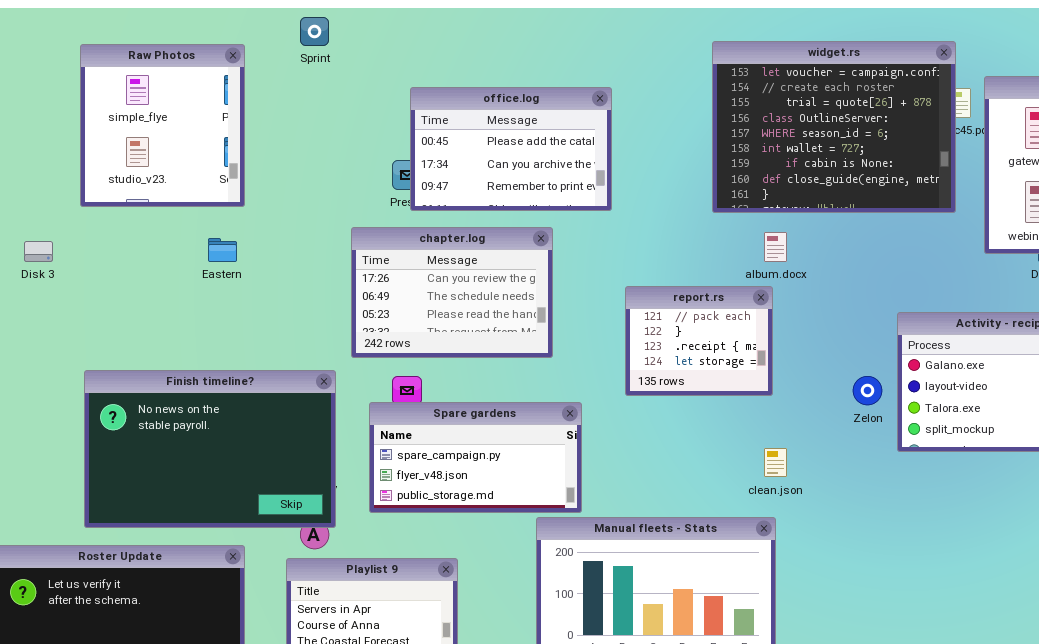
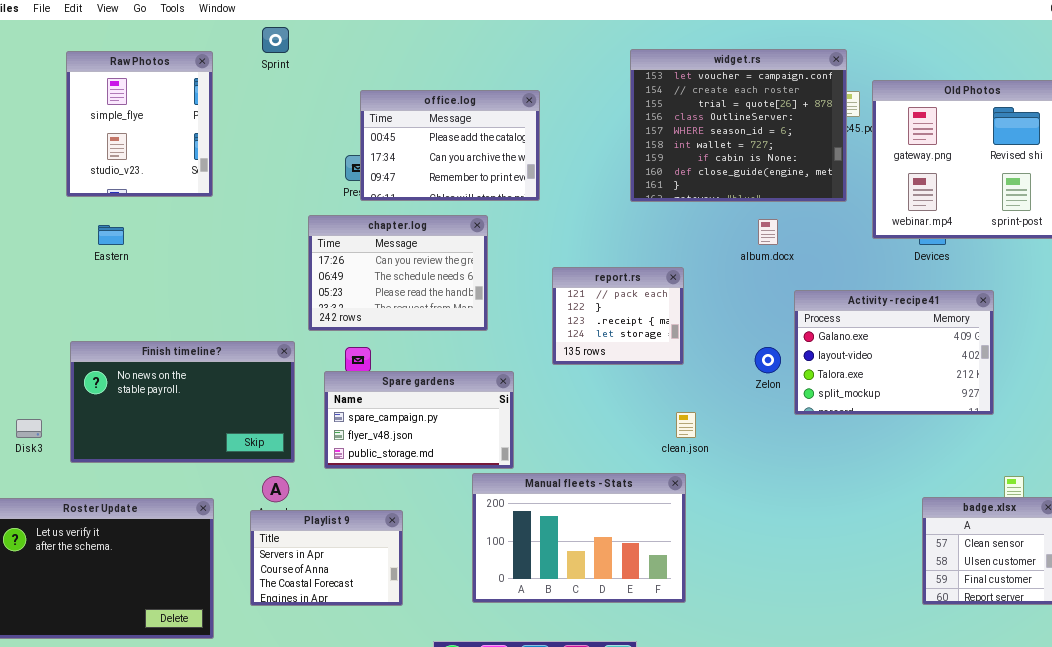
album.docx: [764,232,787,262] -> [758,219,778,245], moved
Eastern: [208,238,237,262] -> [98,225,124,245], moved
Disk 3: [24,241,53,262] -> [16,419,42,438], moved
Finish timeline?: [84,370,336,528] -> [70,341,295,463], resized

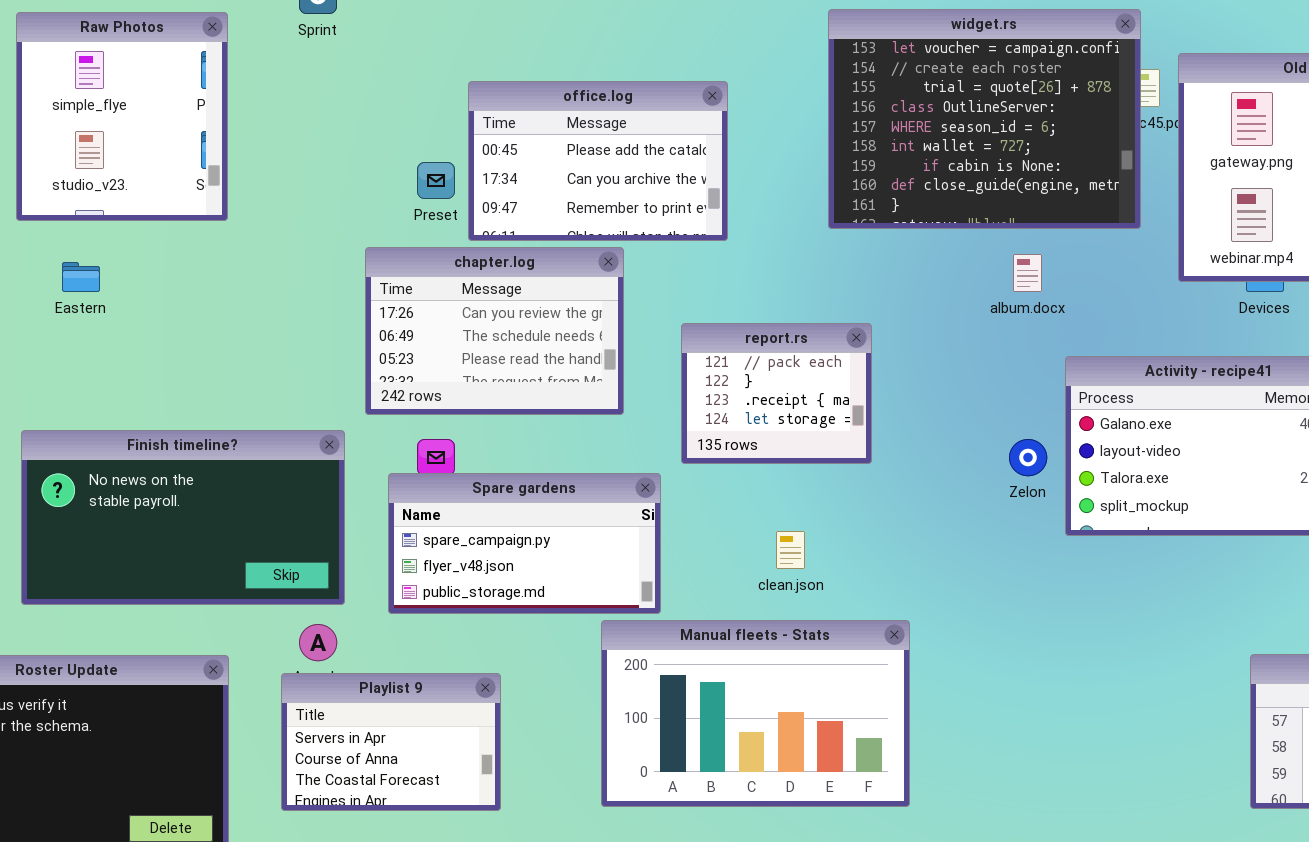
office.log: [360,90,540,201] -> [468,81,728,241], moved
report.rs: [552,267,684,365] -> [681,323,872,464], moved
clean.json: [676,412,696,438] -> [776,531,805,569], moved

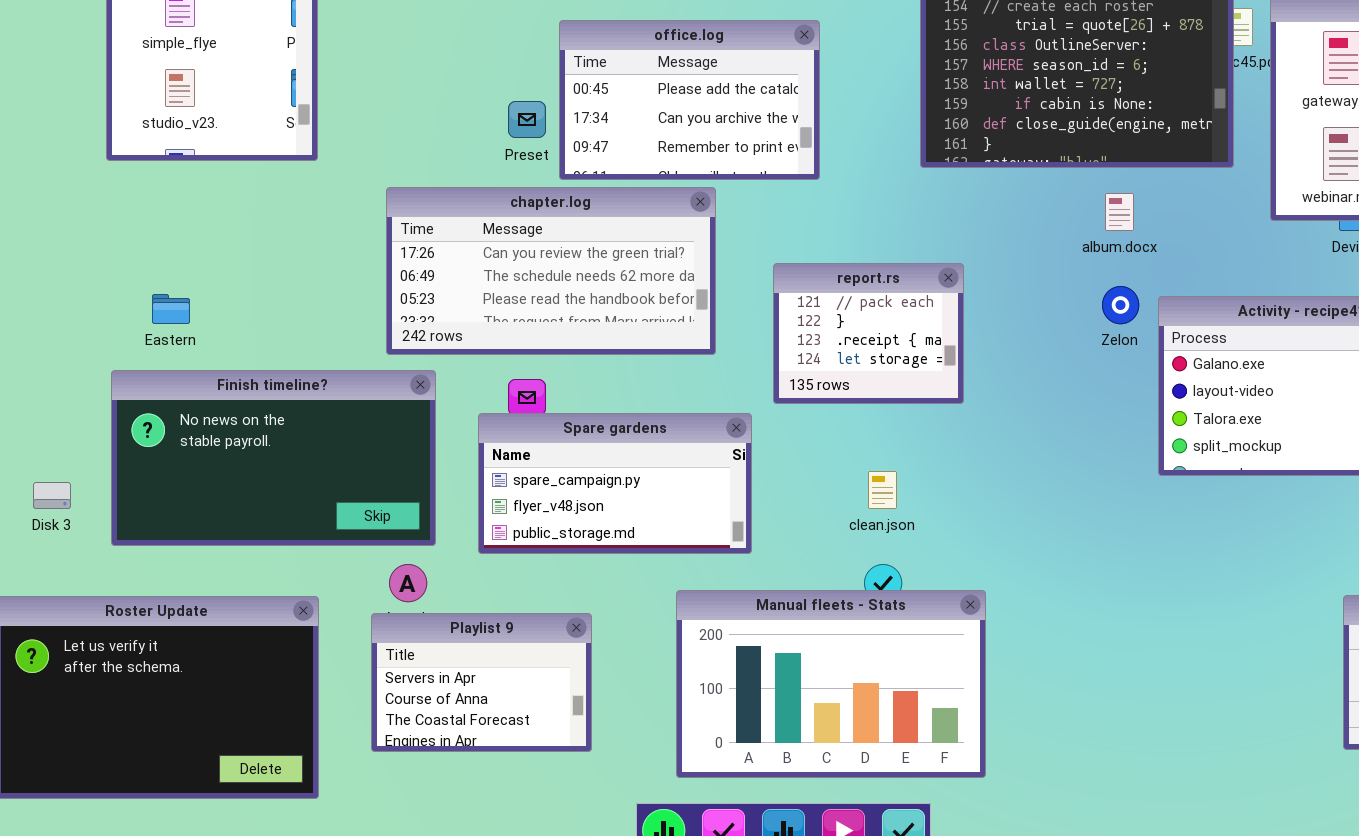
chapter.log: [365,247,624,415] -> [386,187,716,355], resized
Eastern: [62,262,100,292] -> [152,294,190,324], moved
Zelon: [1009,439,1047,476] -> [1102,286,1139,324], moved
Manual fleets - Stats: [601,620,910,807] -> [676,590,986,778], moved

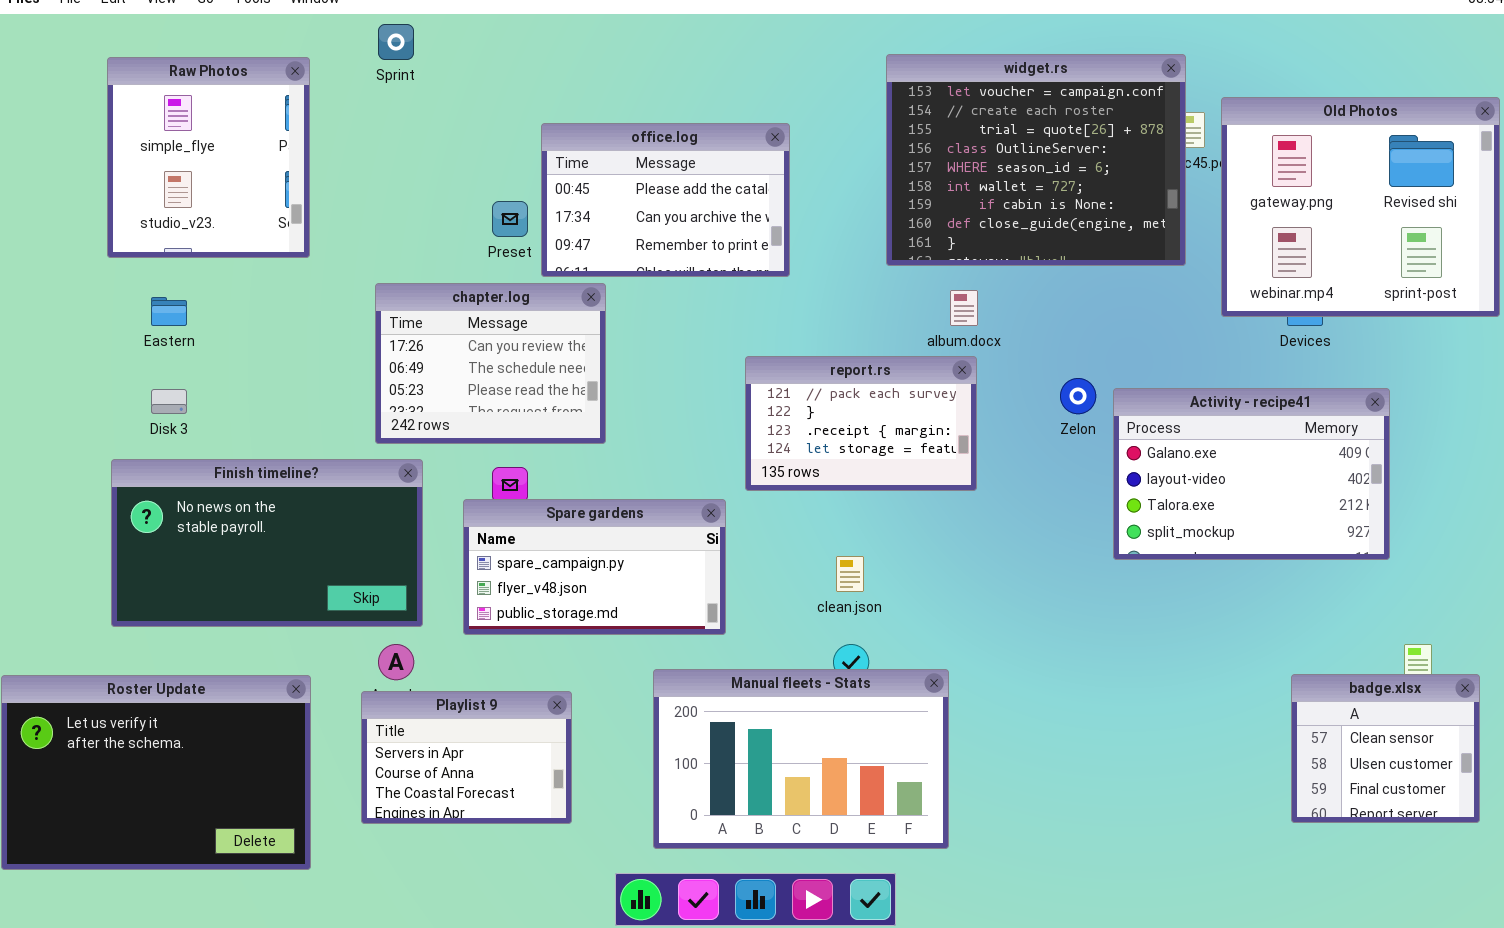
chapter.log: [386,187,716,355] -> [375,283,606,444], resized
album.docx: [1105,193,1134,231] -> [950,290,978,326], moved
report.rs: [773,263,964,404] -> [745,356,977,491], resized
Eastern: [152,294,190,324] -> [151,297,187,326], moved
Disk 3: [33,482,71,509] -> [151,389,187,414], moved

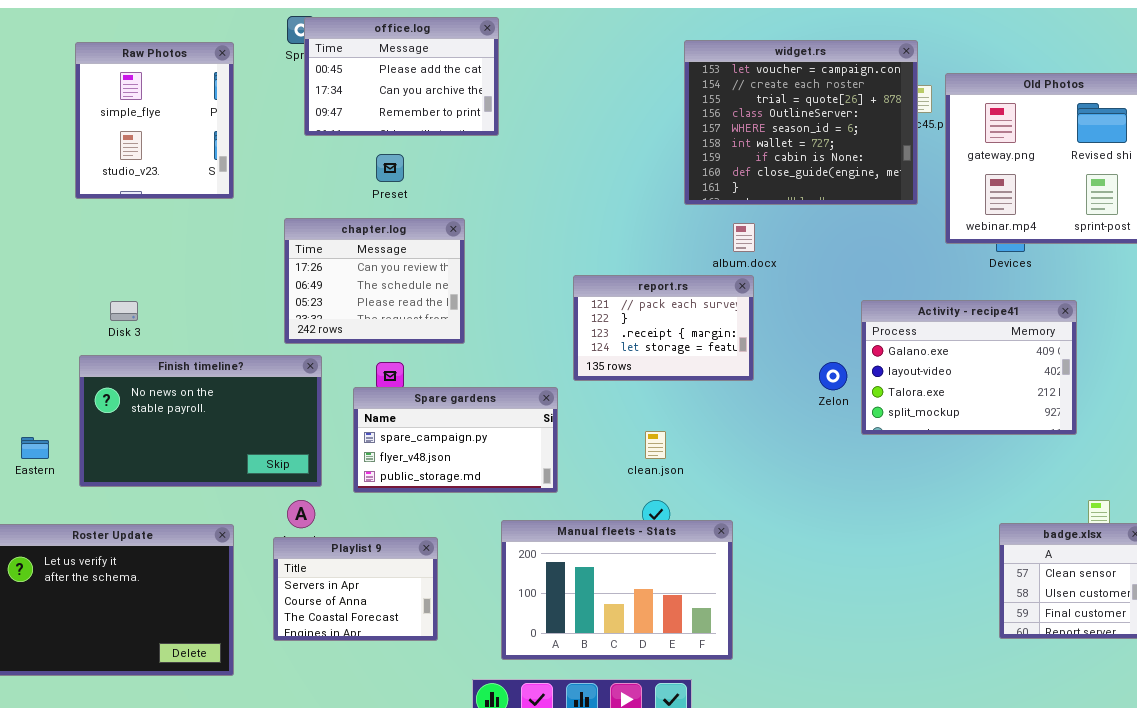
office.log: [541,123,790,277] -> [304,17,499,136], moved
Eastern: [151,297,187,326] -> [21,437,49,459], moved
Zelon: [1060,378,1096,414] -> [819,362,847,390], moved

